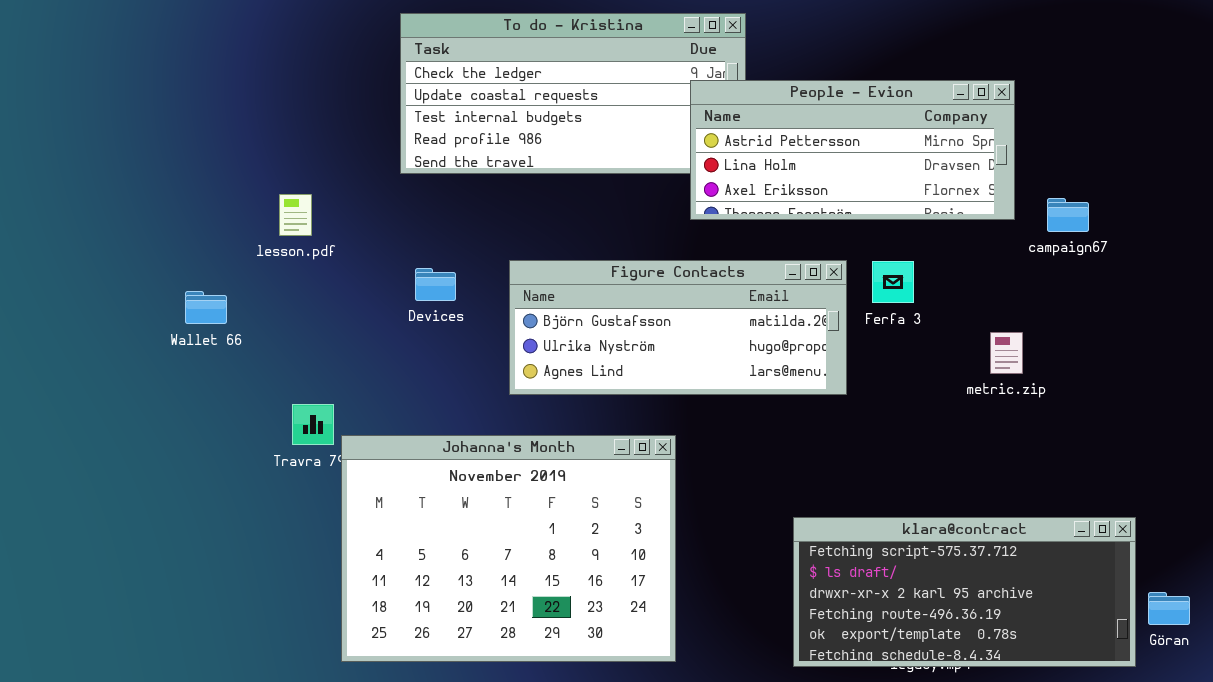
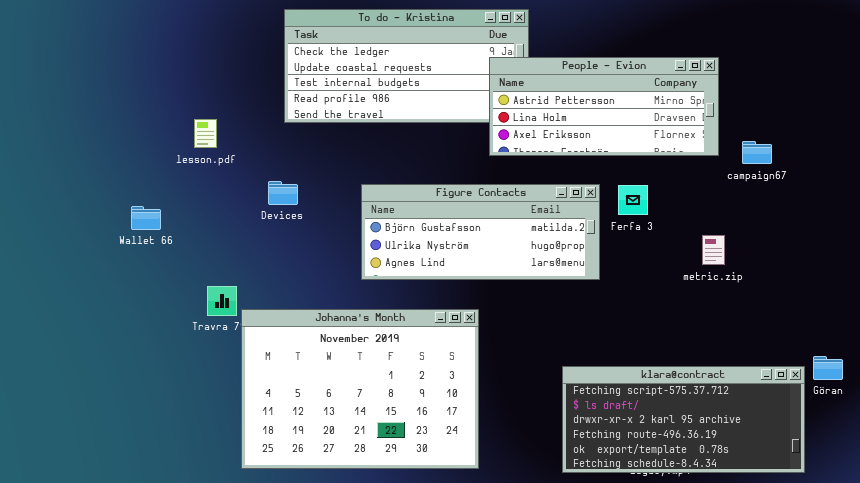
lesson.pdf: [279,194,312,236] -> [194,119,217,148], moved
Devices: [415,268,456,301] -> [268,181,298,205], moved
Göran: [1148,592,1190,625] -> [813,356,843,380], moved

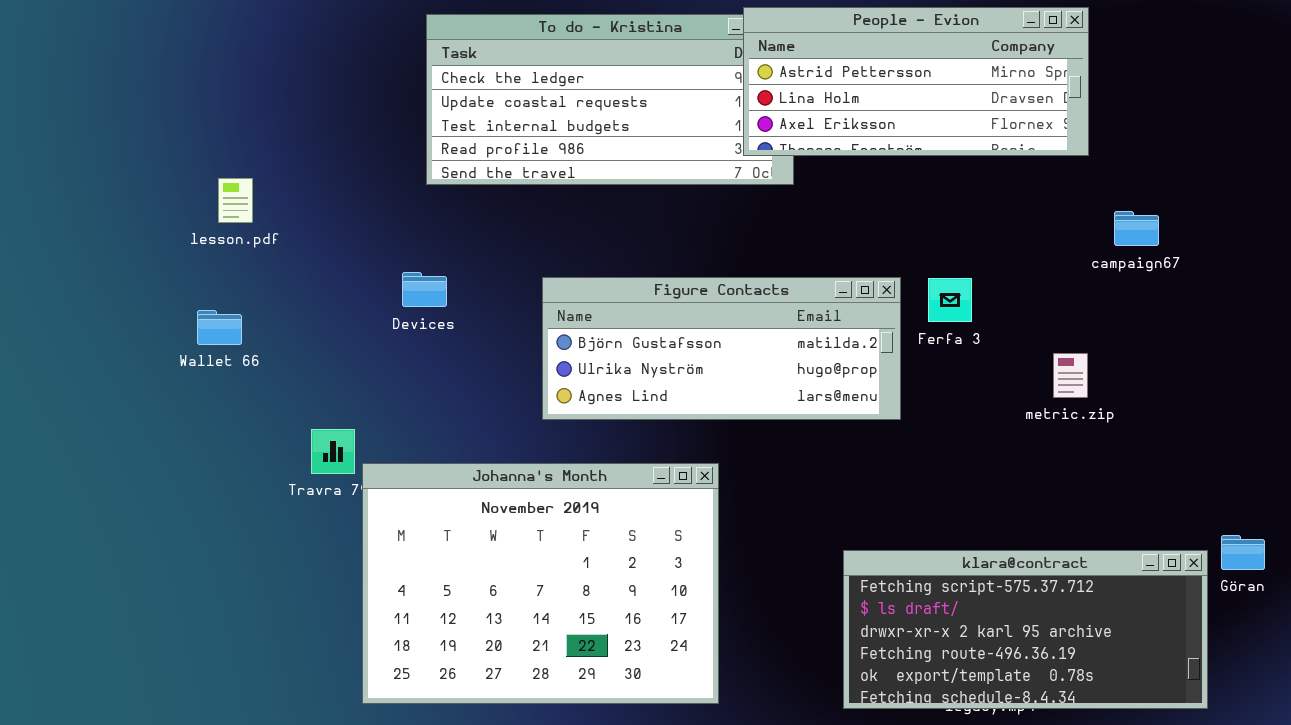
People - Evion: [489,57,719,156] -> [743,7,1089,156], moved
lesson.pdf: [194,119,217,148] -> [218,178,253,223], moved

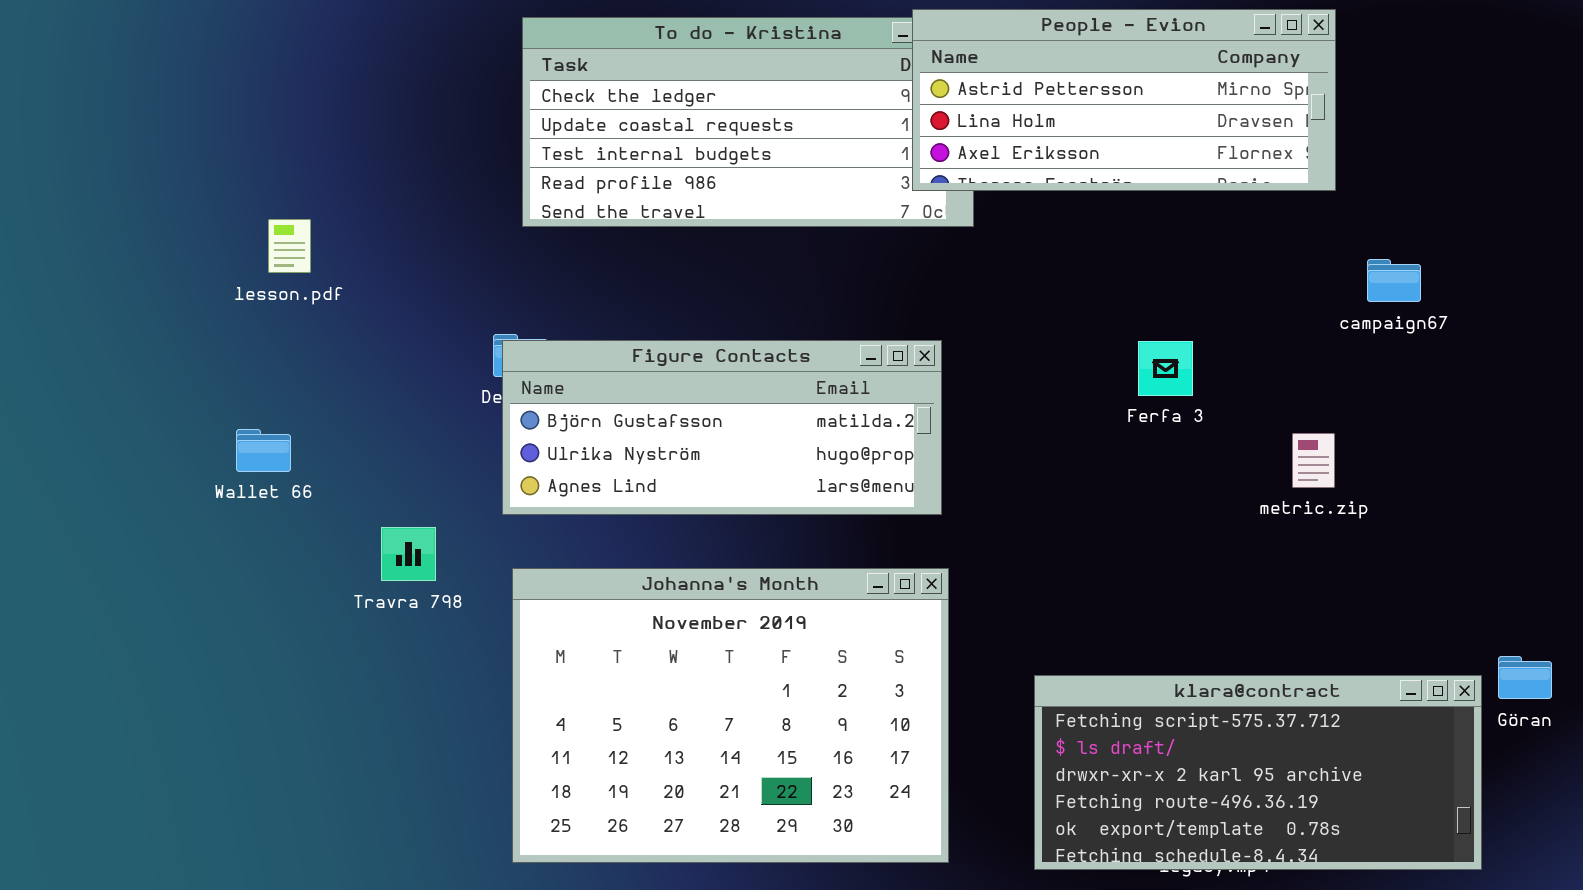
Figure Contacts: [542,277,901,420] -> [502,340,942,515], moved
Wallet 66: [197,310,242,345] -> [236,429,291,472], moved
Johanna's Month: [362,463,719,704] -> [512,568,949,863], moved

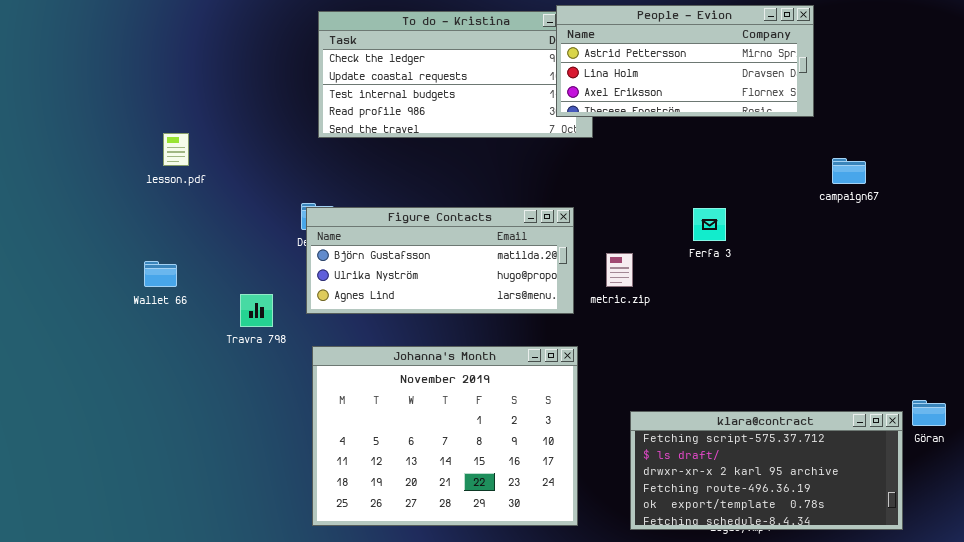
metric.zip: [1292,433,1335,488] -> [606,253,633,287], moved
Travra 798: [381,527,436,581] -> [240,294,273,327], moved

